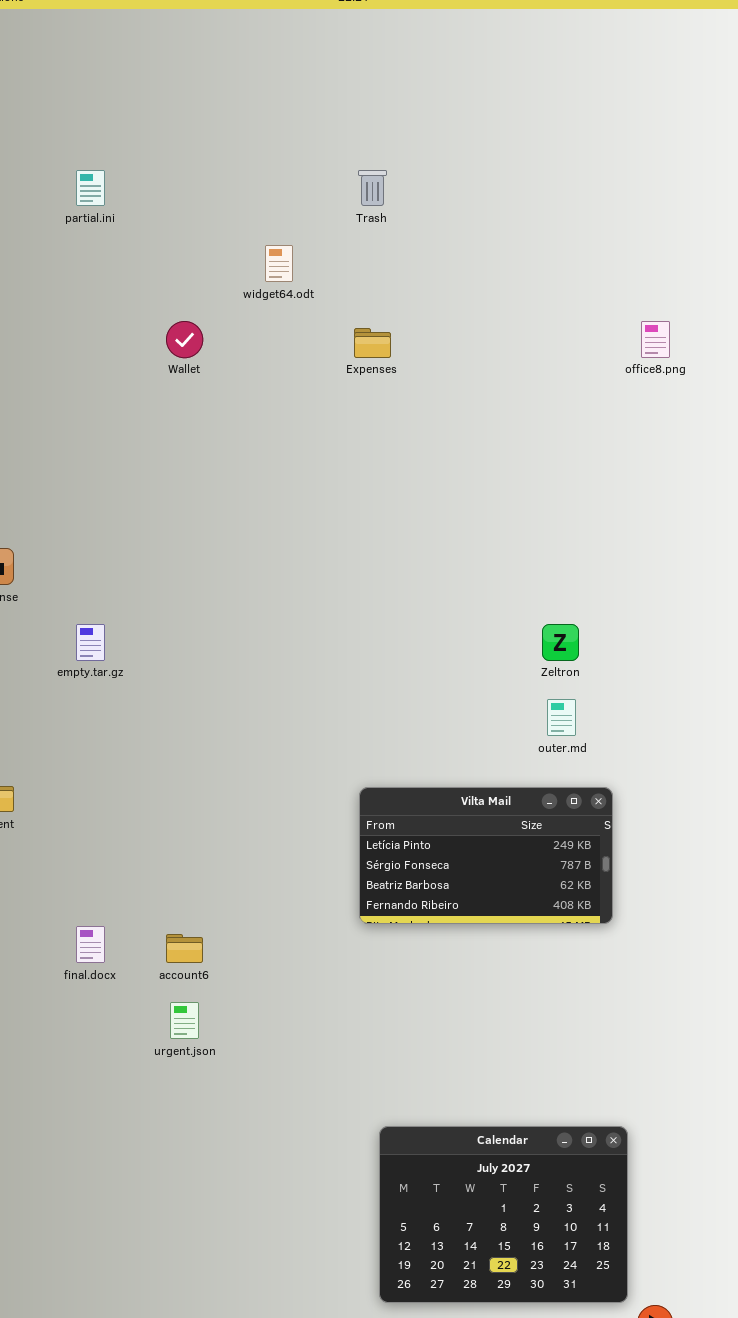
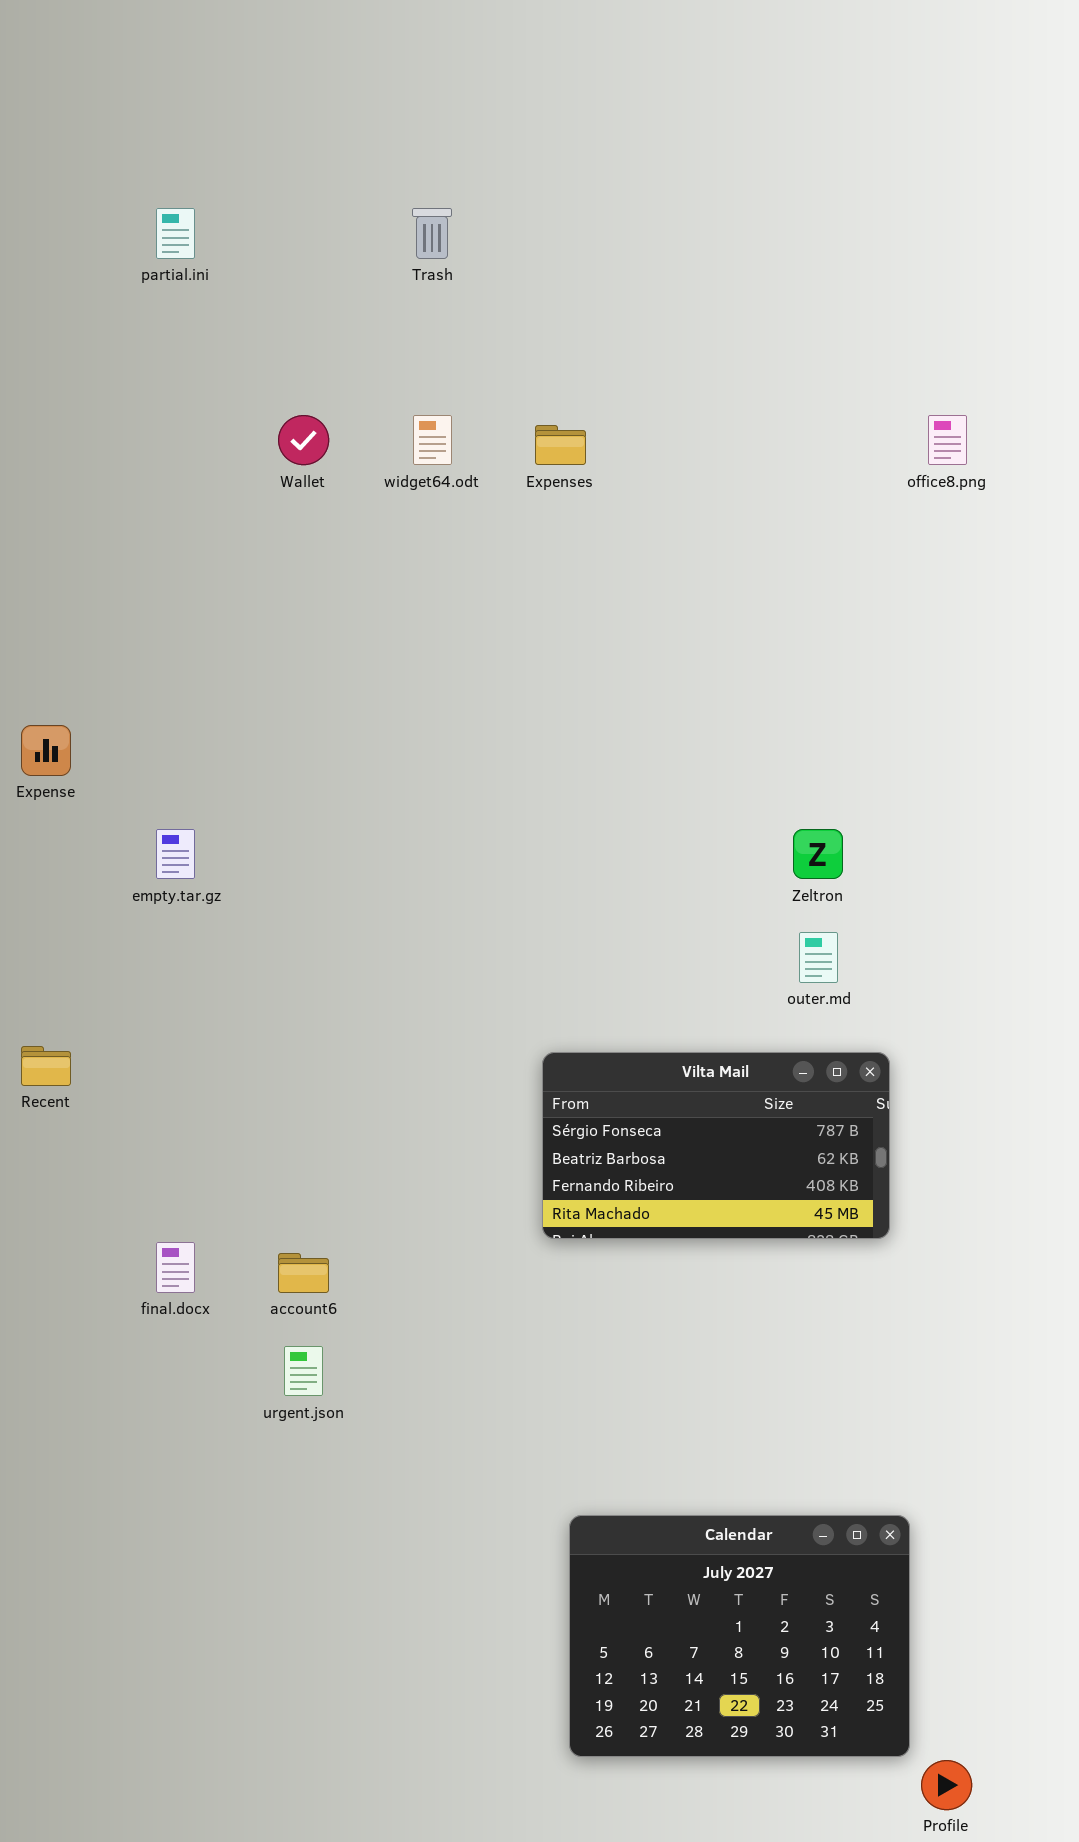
Trash: [358,170,387,206] -> [412,208,452,259], moved
widget64.odt: [265,245,293,282] -> [413,415,452,465], moved
Vilta Mail: [359,787,613,924] -> [542,1052,890,1239], scrolled down 1 row

